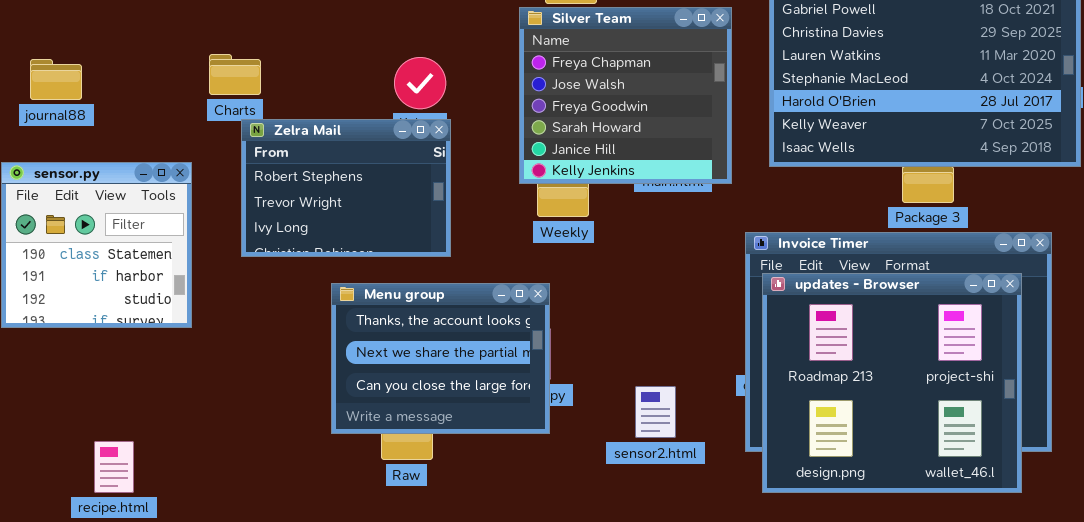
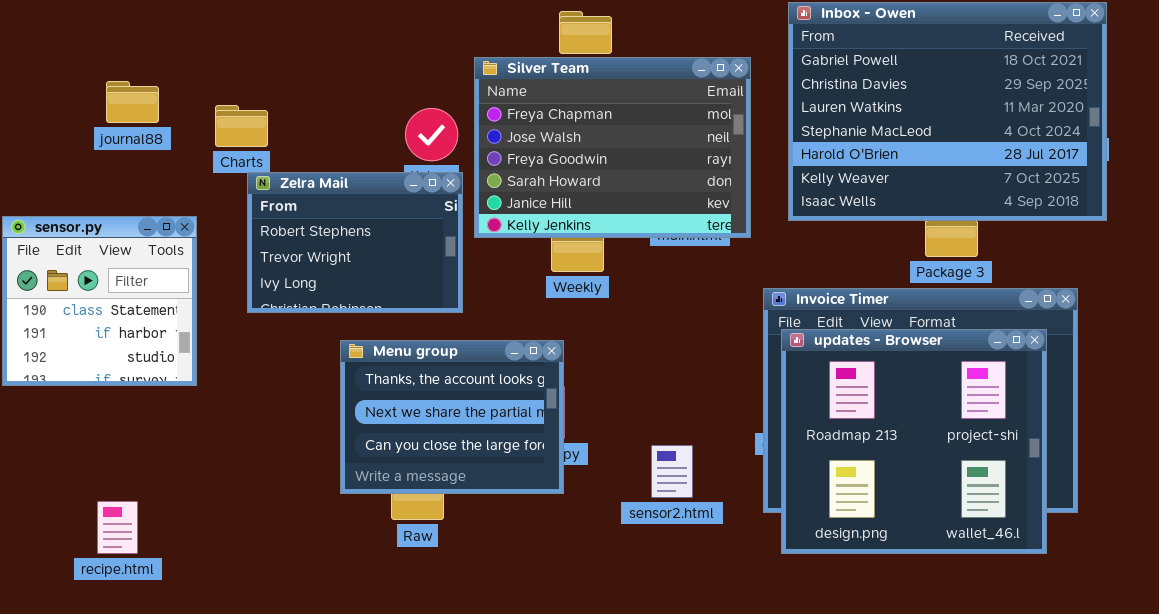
Silver Team: [519,7,732,184] -> [474,57,751,238], resized
journal88: [30,59,82,100] -> [106,81,159,123], moved

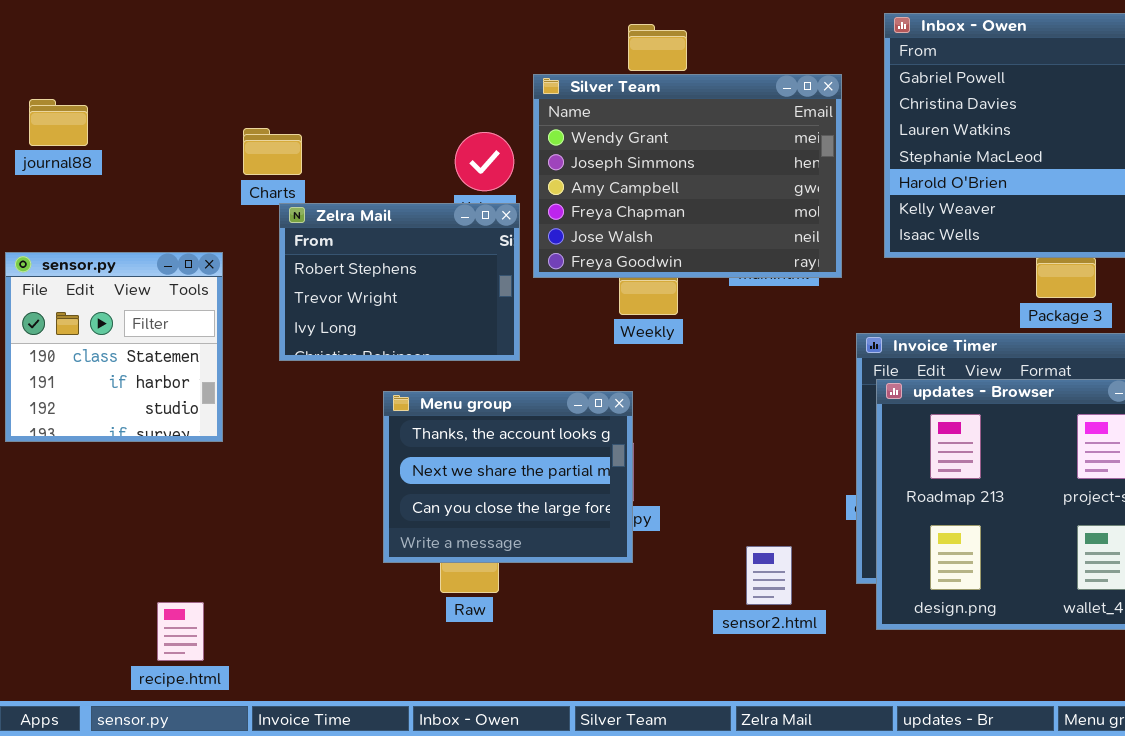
Silver Team: [474,57,751,238] -> [533,74,842,278], scrolled up 3 rows
journal88: [106,81,159,123] -> [29,99,88,146], moved
sensor2.html: [651,445,693,498] -> [746,546,792,605], moved
recipe.html: [97,501,138,554] -> [157,602,204,661], moved

